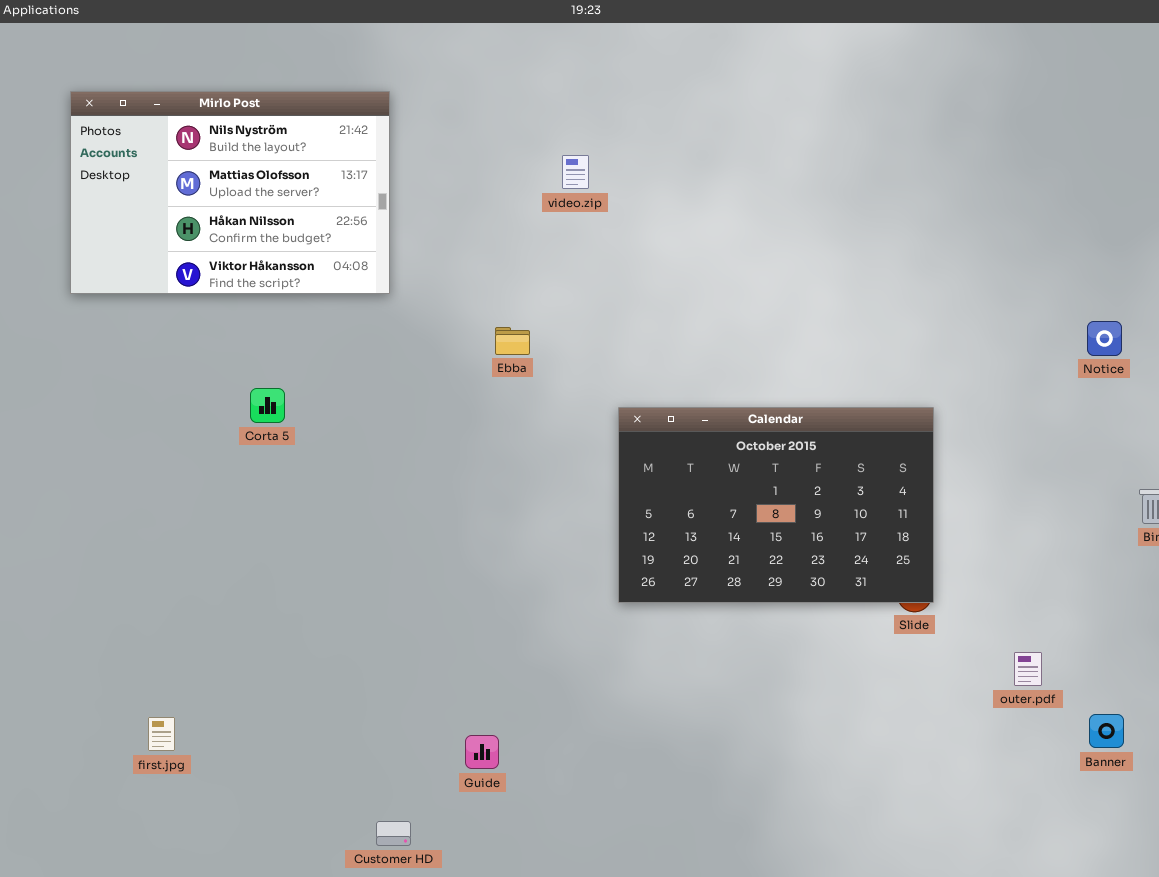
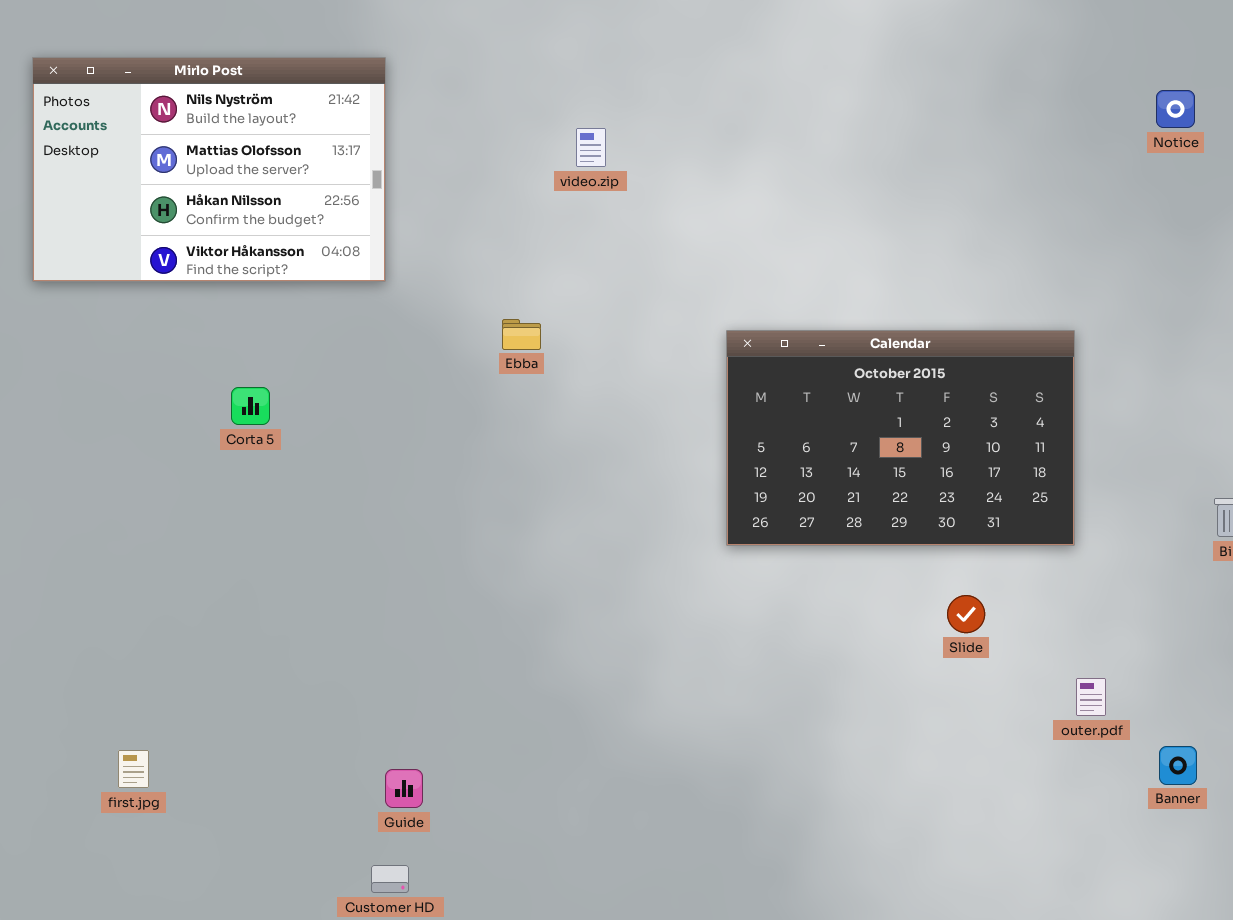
Notice: [1087,321,1122,356] -> [1156,90,1195,128], moved
Calendar: [618,407,934,603] -> [726,330,1075,546], moved
Guide: [465,735,499,769] -> [385,769,423,808], moved

